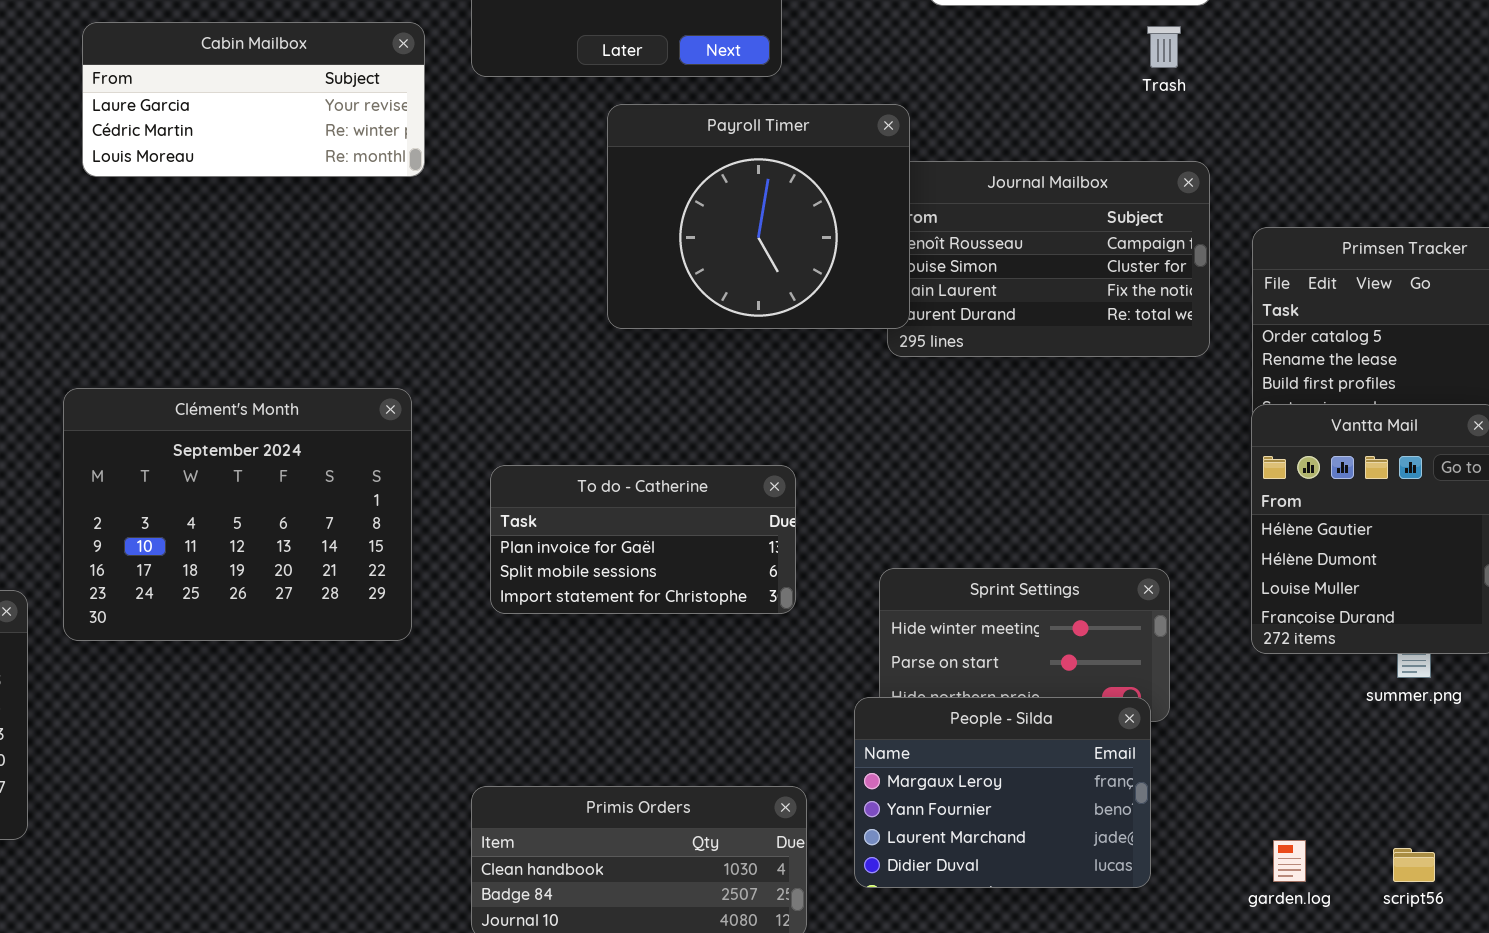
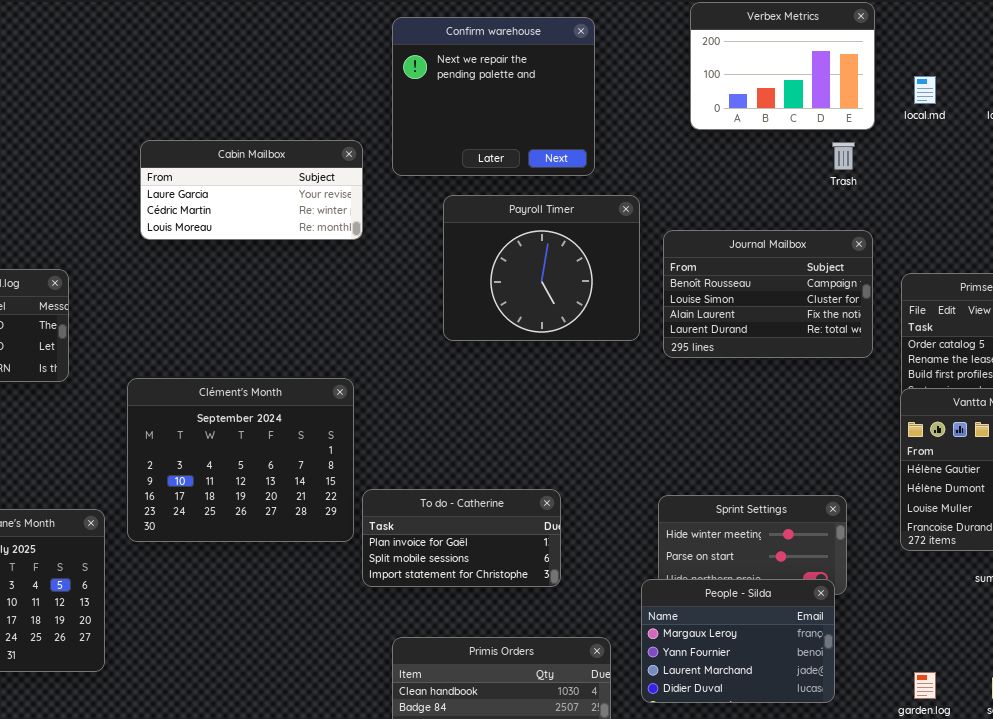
Payroll Timer: [607,104,910,329] -> [443,195,640,341], moved
To do - Catherine: [490,465,796,614] -> [362,489,561,587], moved

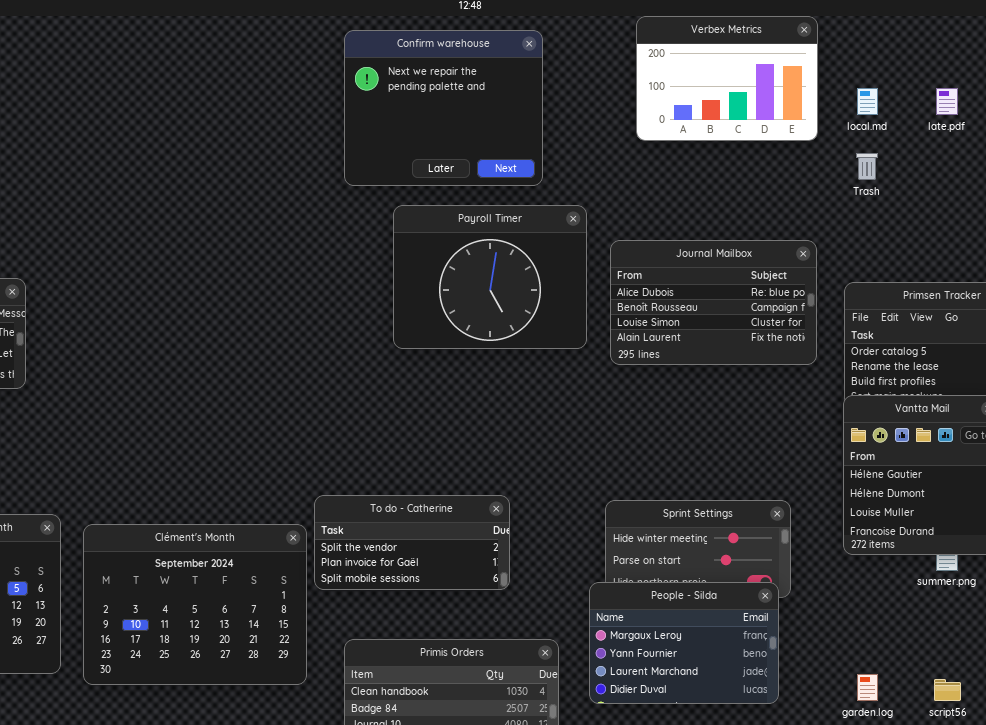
Cabin Mailbox: [140,140,363,240] -> none, closed
Trash: [832,142,855,170] -> [856,153,878,180], moved
Journal Mailbox: [663,230,873,358] -> [610,240,817,365], scrolled up 1 row
Clément's Month: [127,378,354,542] -> [83,524,307,685], moved
To do - Catherine: [362,489,561,587] -> [314,495,510,590], scrolled up 1 row

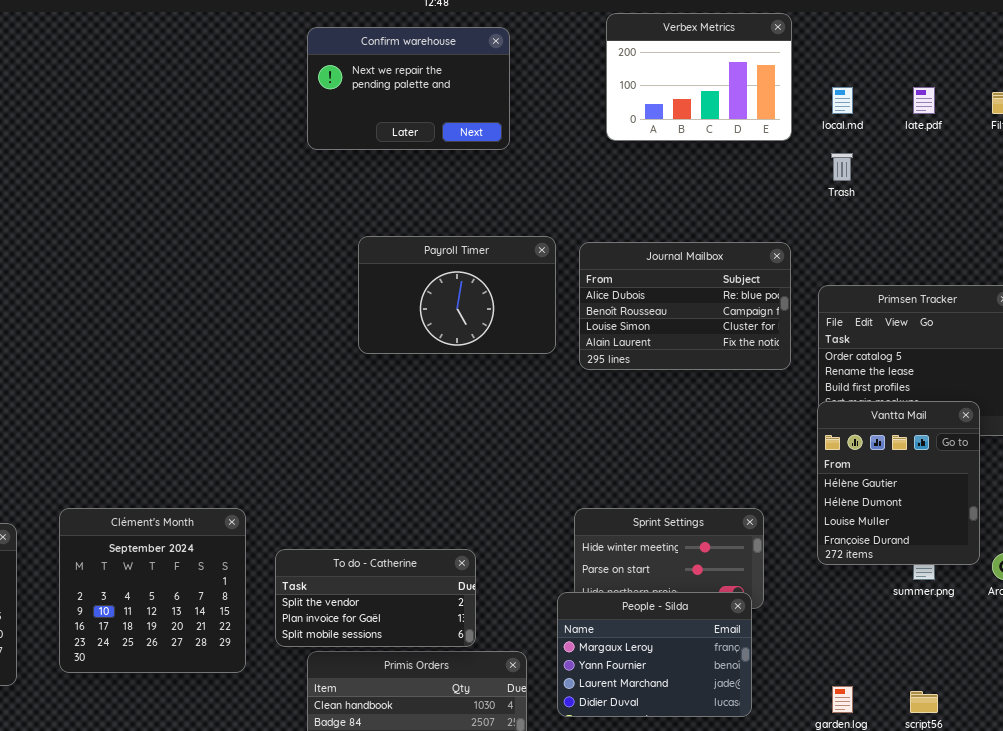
Confirm warehouse: [344,30,543,186] -> [307,27,510,150], resized
Payroll Timer: [393,205,587,349] -> [358,236,556,354], resized
To do - Catherine: [314,495,510,590] -> [275,549,476,647], moved
Clément's Month: [83,524,307,685] -> [59,508,246,673], moved, resized

